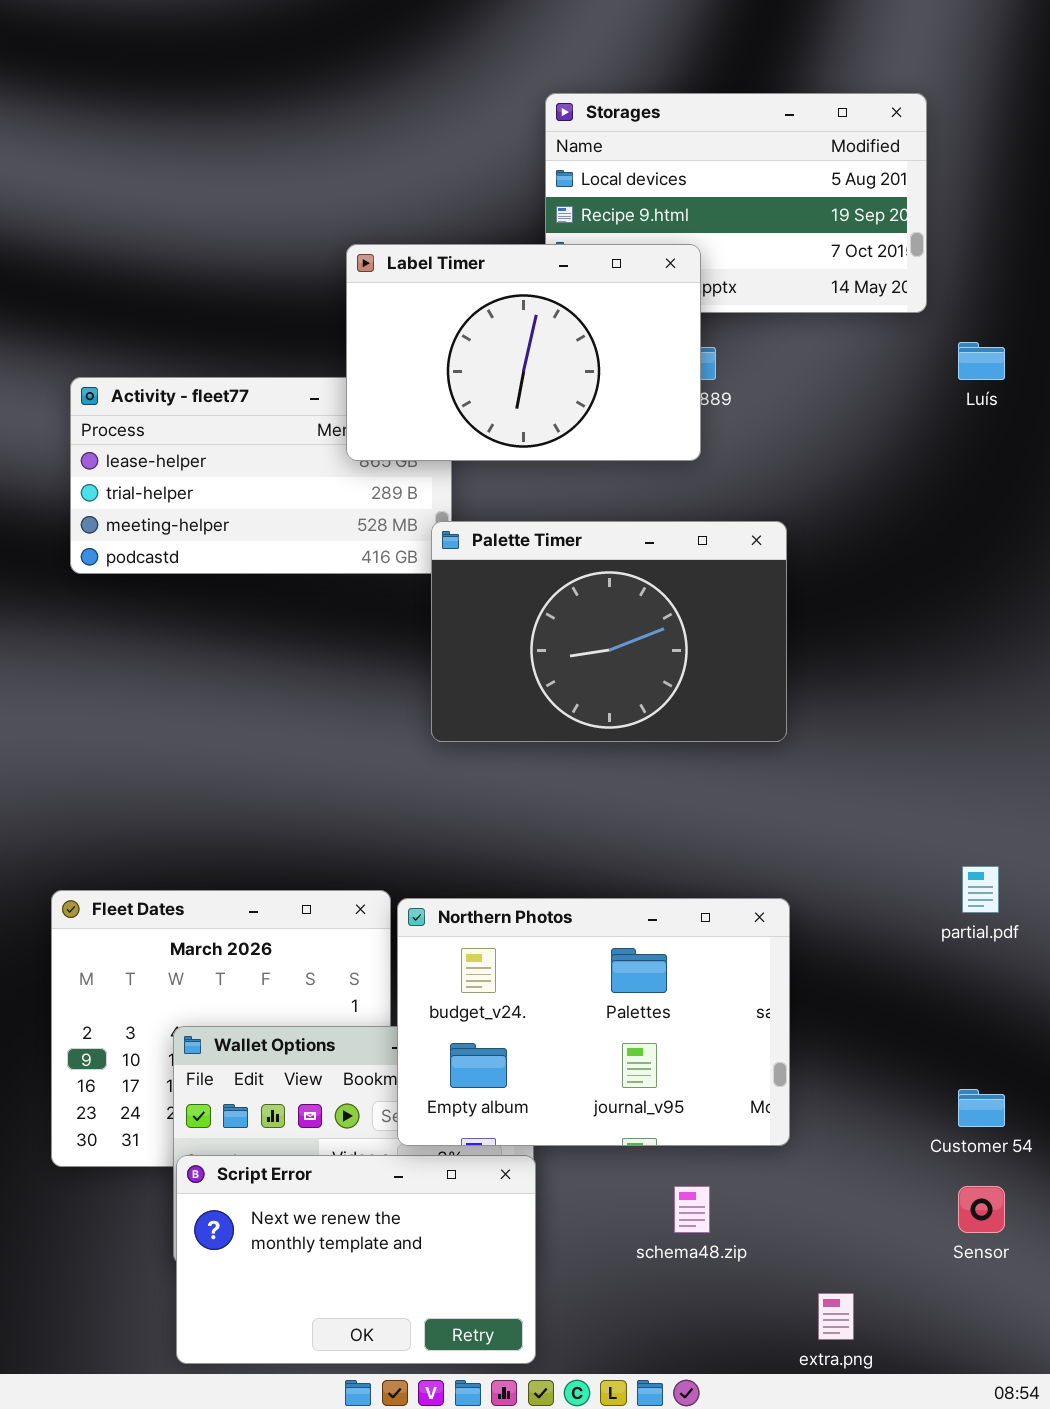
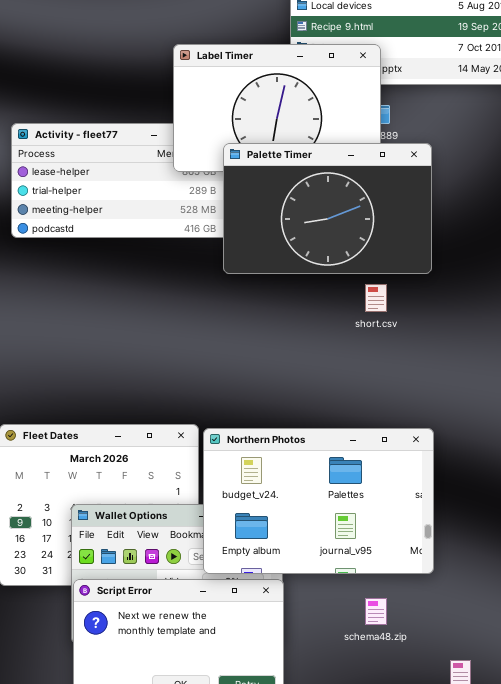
Palette Timer: [431,521,787,742] -> [223,143,432,274], moved

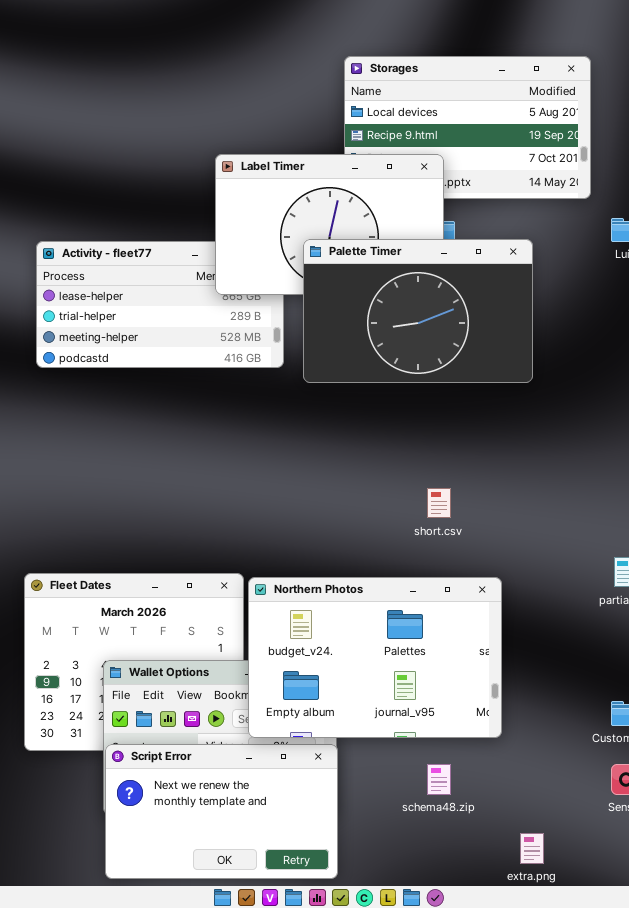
Palette Timer: [223,143,432,274] -> [303,239,533,383], moved
short.csv: [365,284,387,312] -> [427,488,451,518], moved

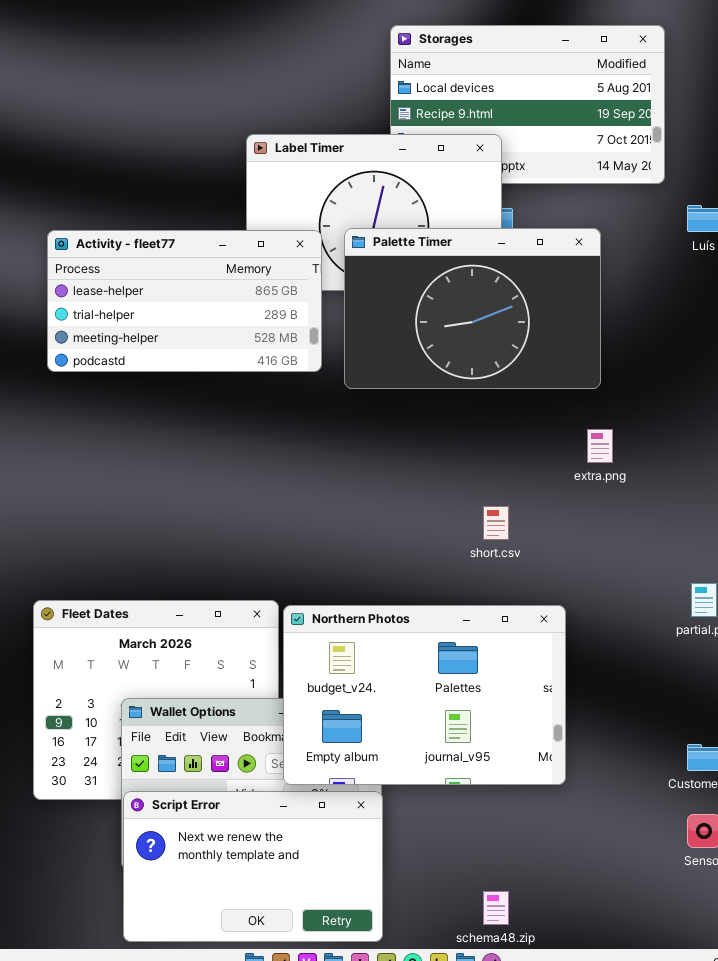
Activity - fleet77: [36,241,284,368] -> [47,230,322,372], raised
schema48.zip: [427,764,451,795] -> [483,891,509,925], moved
extra.png: [520,833,544,864] -> [587,429,613,463], moved

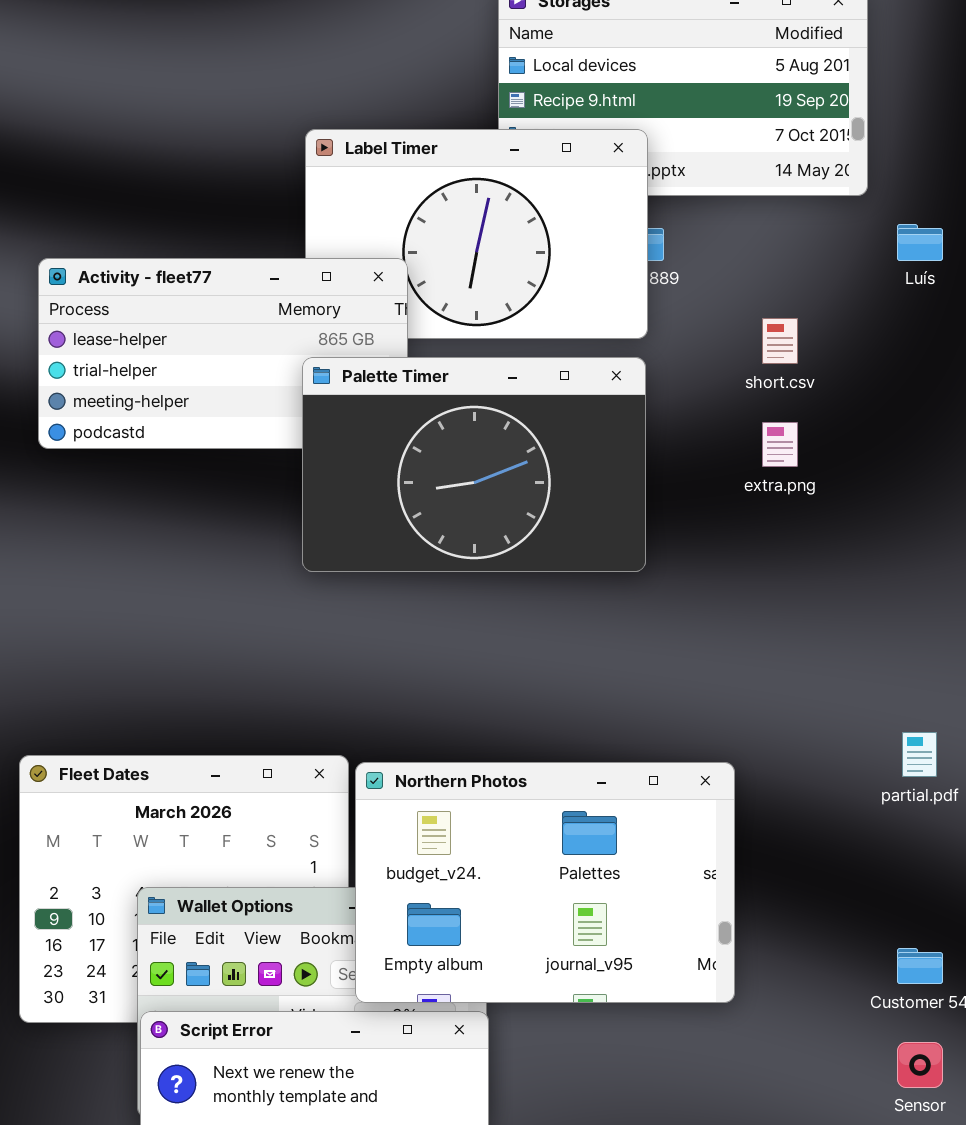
Palette Timer: [344,228,601,389] -> [302,357,646,572], moved
extra.png: [587,429,613,463] -> [762,422,798,467], moved
short.csv: [483,506,509,540] -> [762,318,798,364], moved

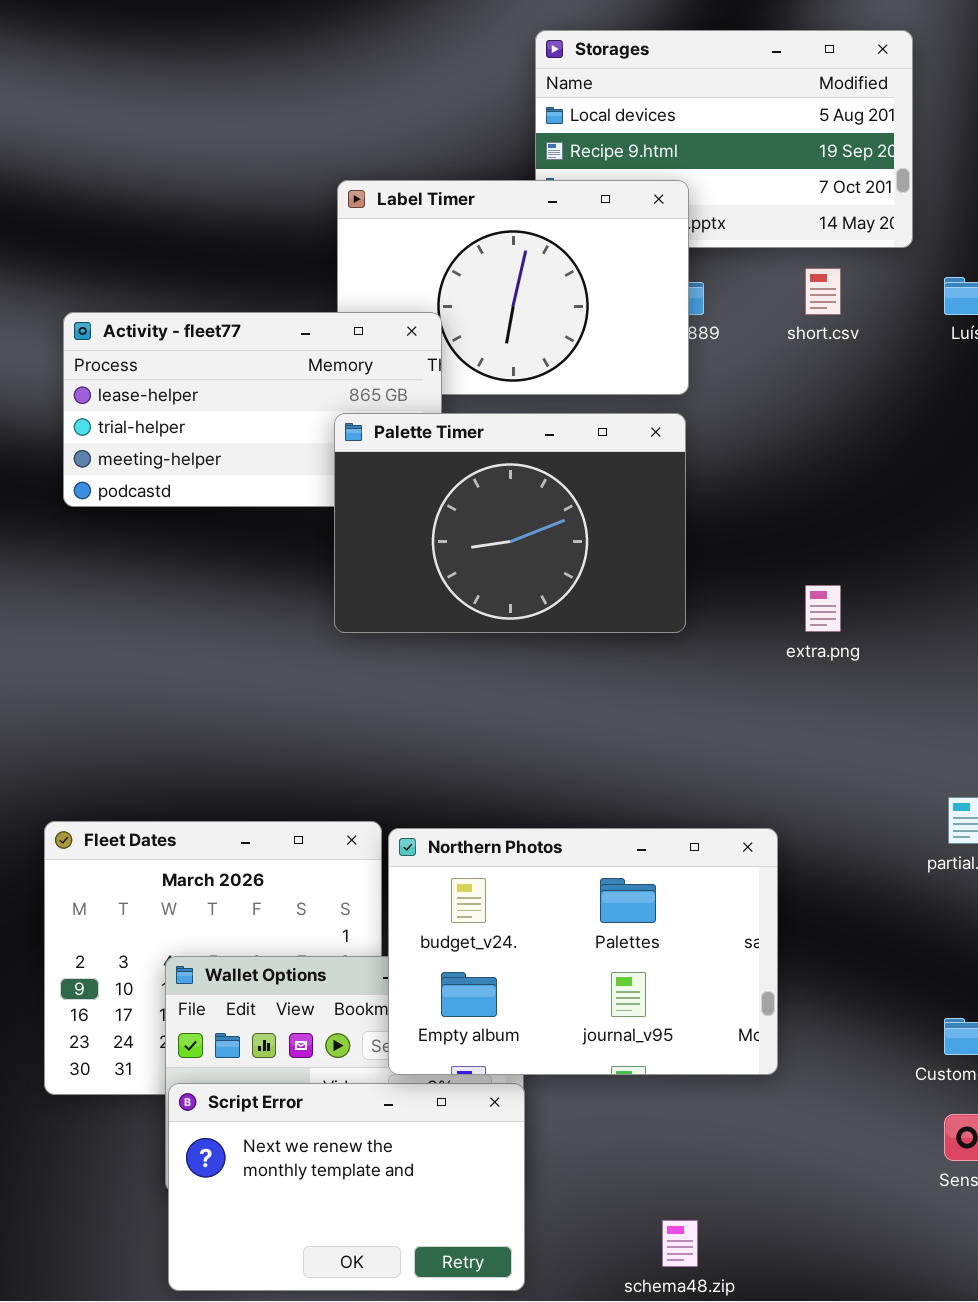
short.csv: [762,318,798,364] -> [805,268,841,315], moved
extra.png: [762,422,798,467] -> [805,585,841,632], moved

